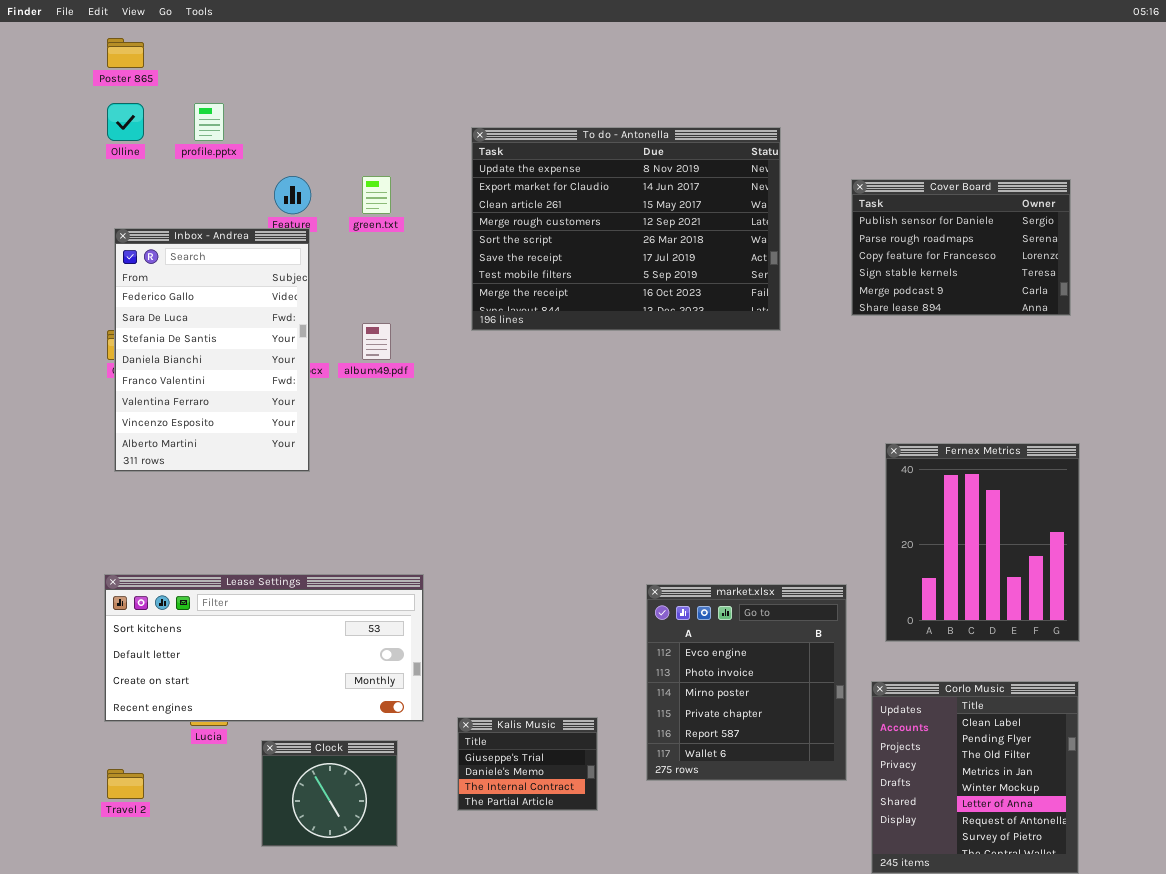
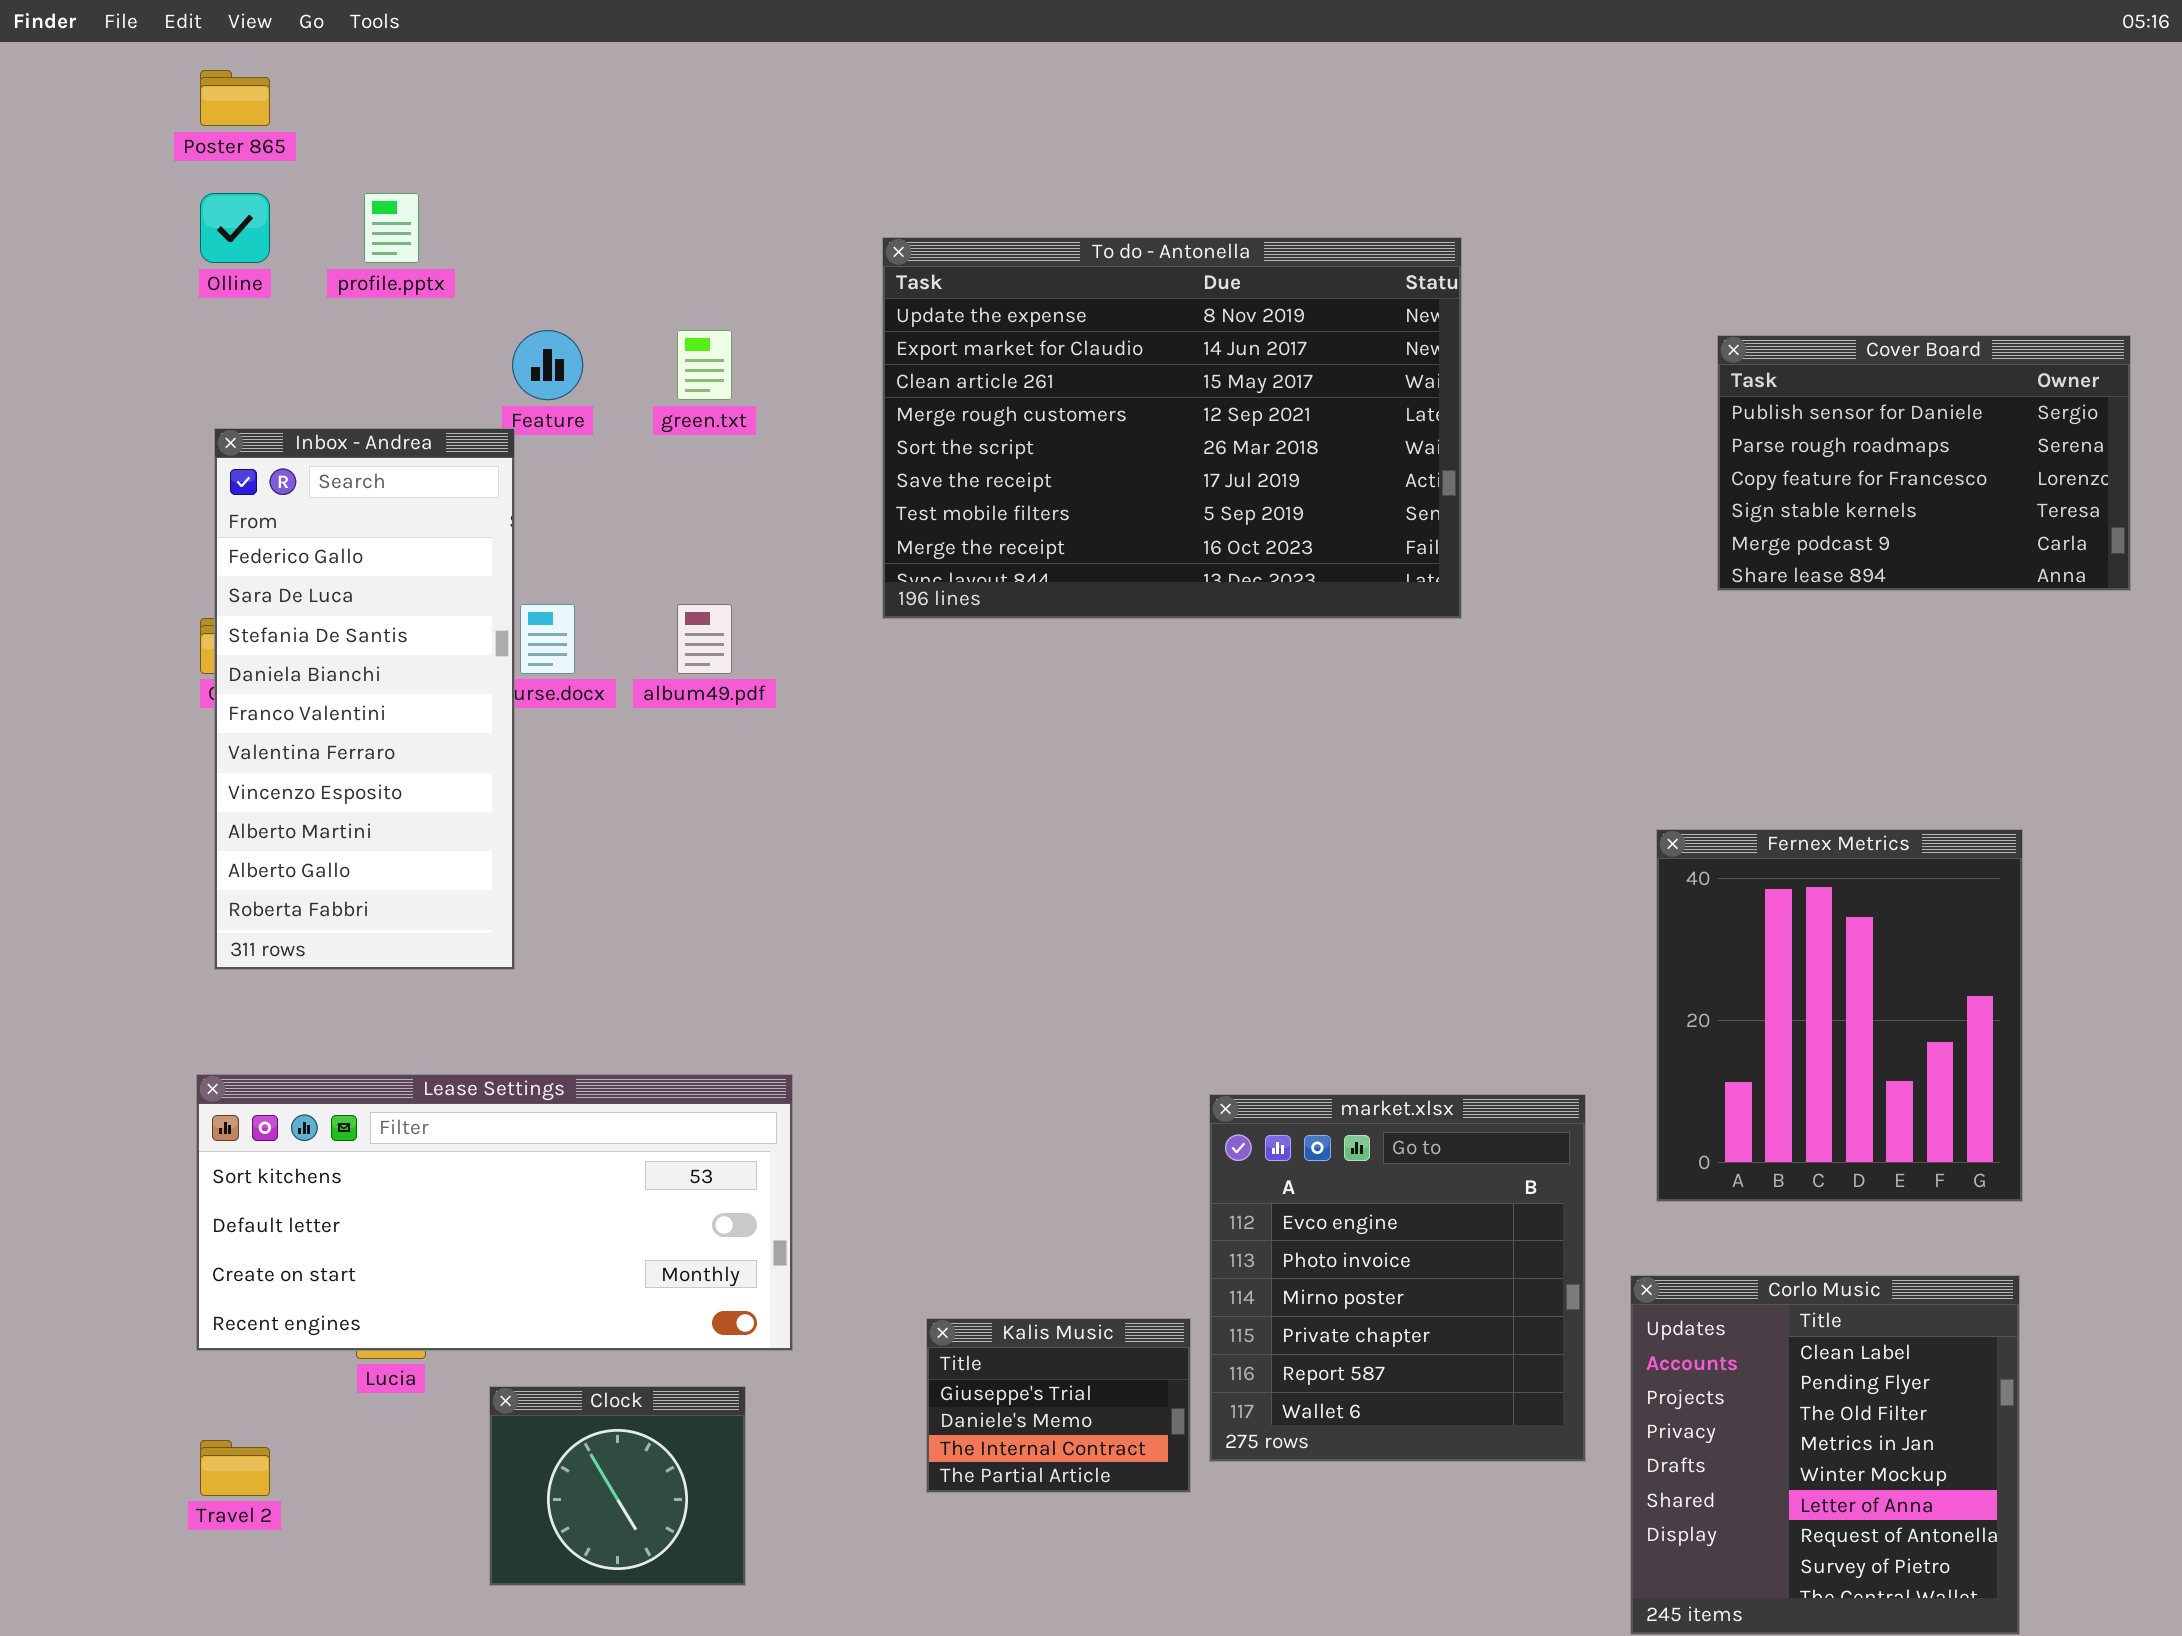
Cover Board: [851,179,1071,316] -> [1717,335,2131,591], moved
Inbox - Andrea: [114,228,310,472] -> [214,428,515,970], resized
Kalis Music: [457,717,598,811] -> [926,1318,1191,1493], moved

